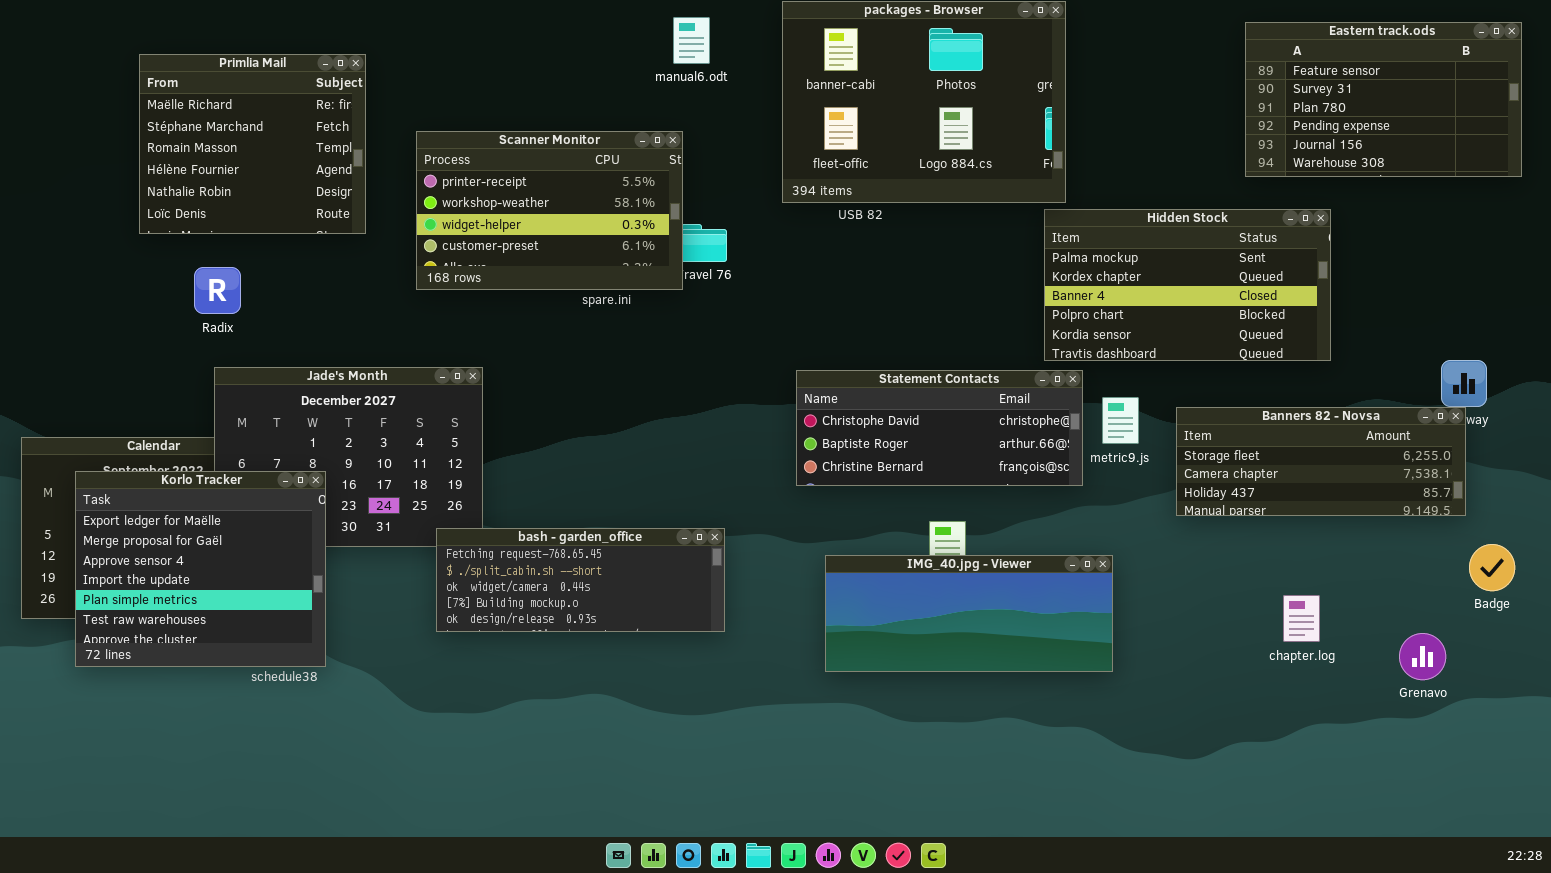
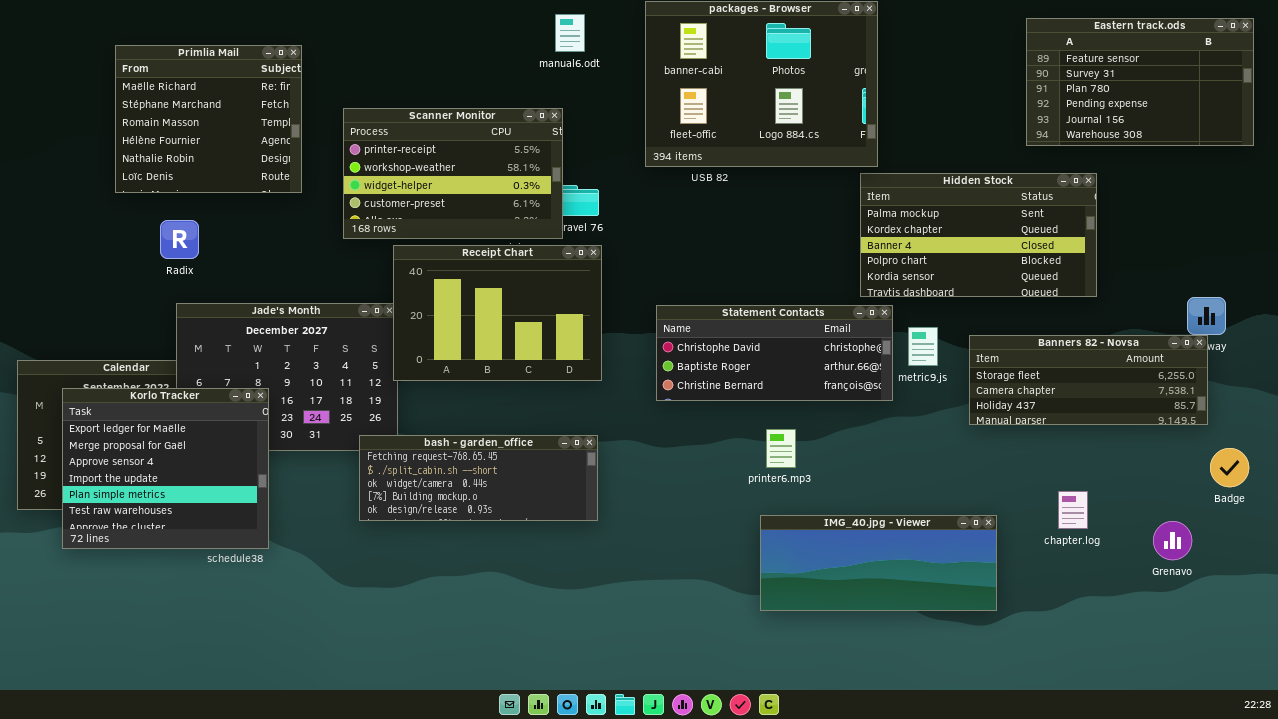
Receipt Chart: none -> [393,245,602,381], opened
IMG_40.jpg - Viewer: [825,555,1113,672] -> [760,515,997,611], moved

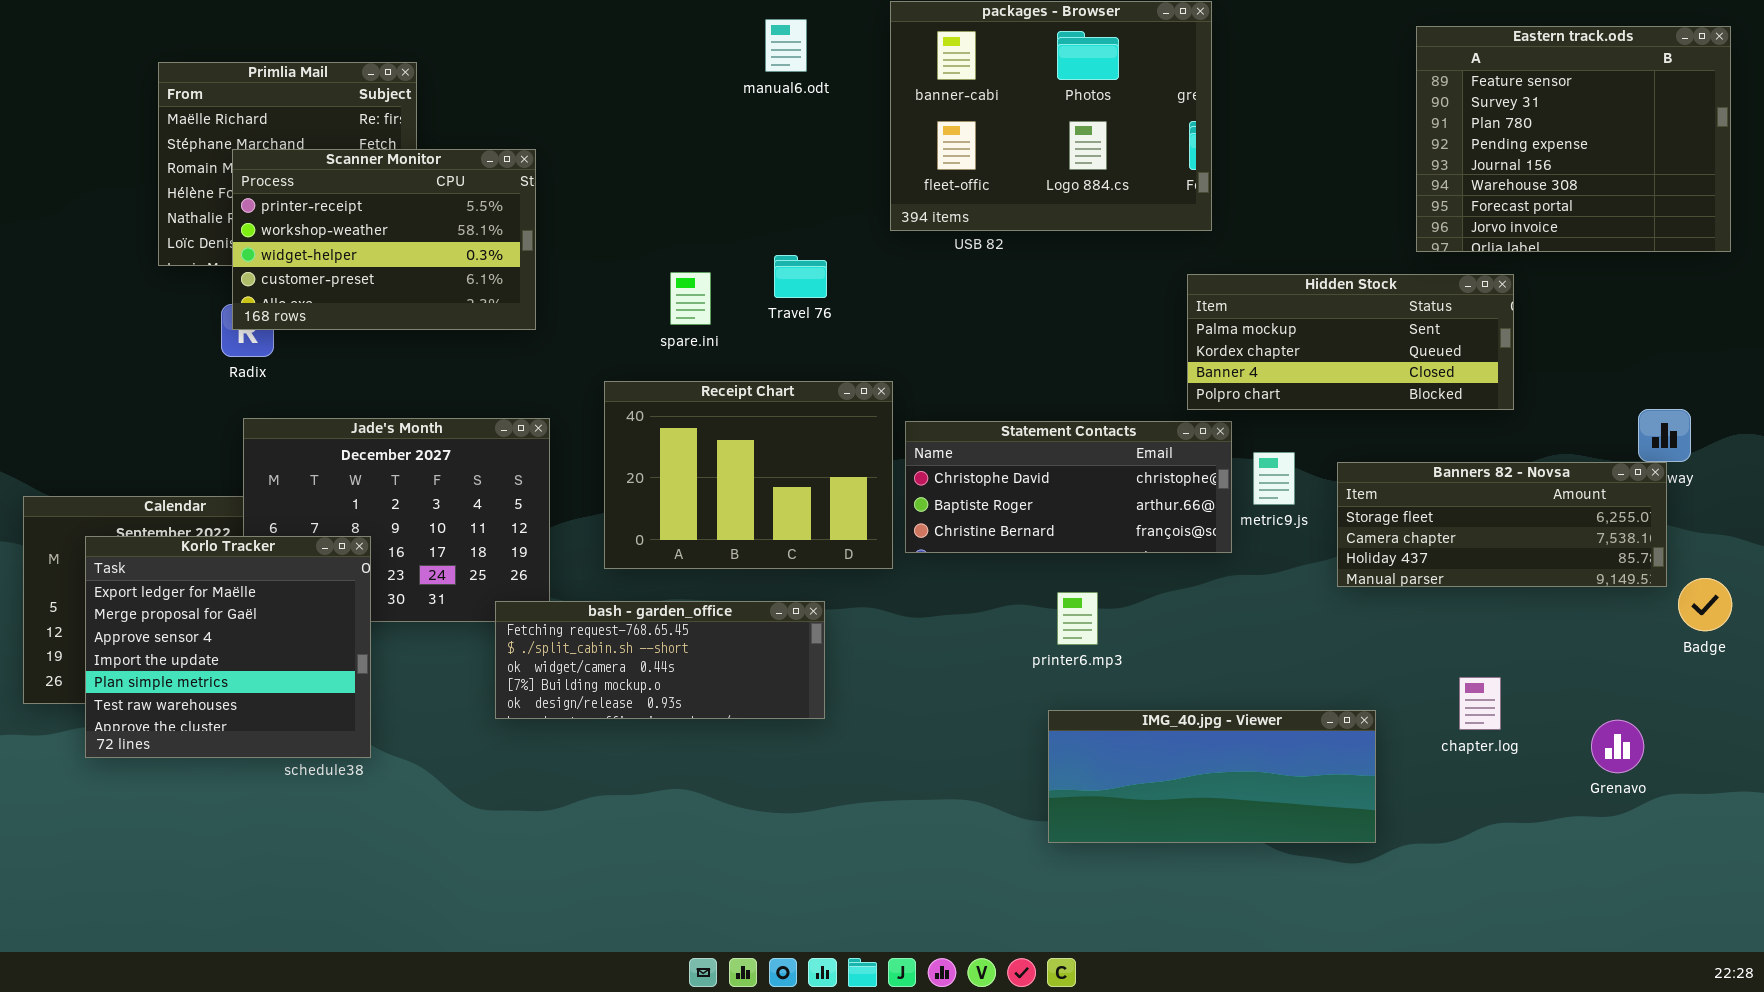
Eastern track.ods: [1026,18,1254,146] -> [1416,26,1731,252], resized
Scanner Monitor: [343,108,563,239] -> [232,149,536,330], moved
Hidden Stock: [860,173,1097,297] -> [1187,274,1514,410], resized
Receipt Chart: [393,245,602,381] -> [604,381,893,569], moved
Badge: [1210,448,1249,487] -> [1678,578,1732,631], moved

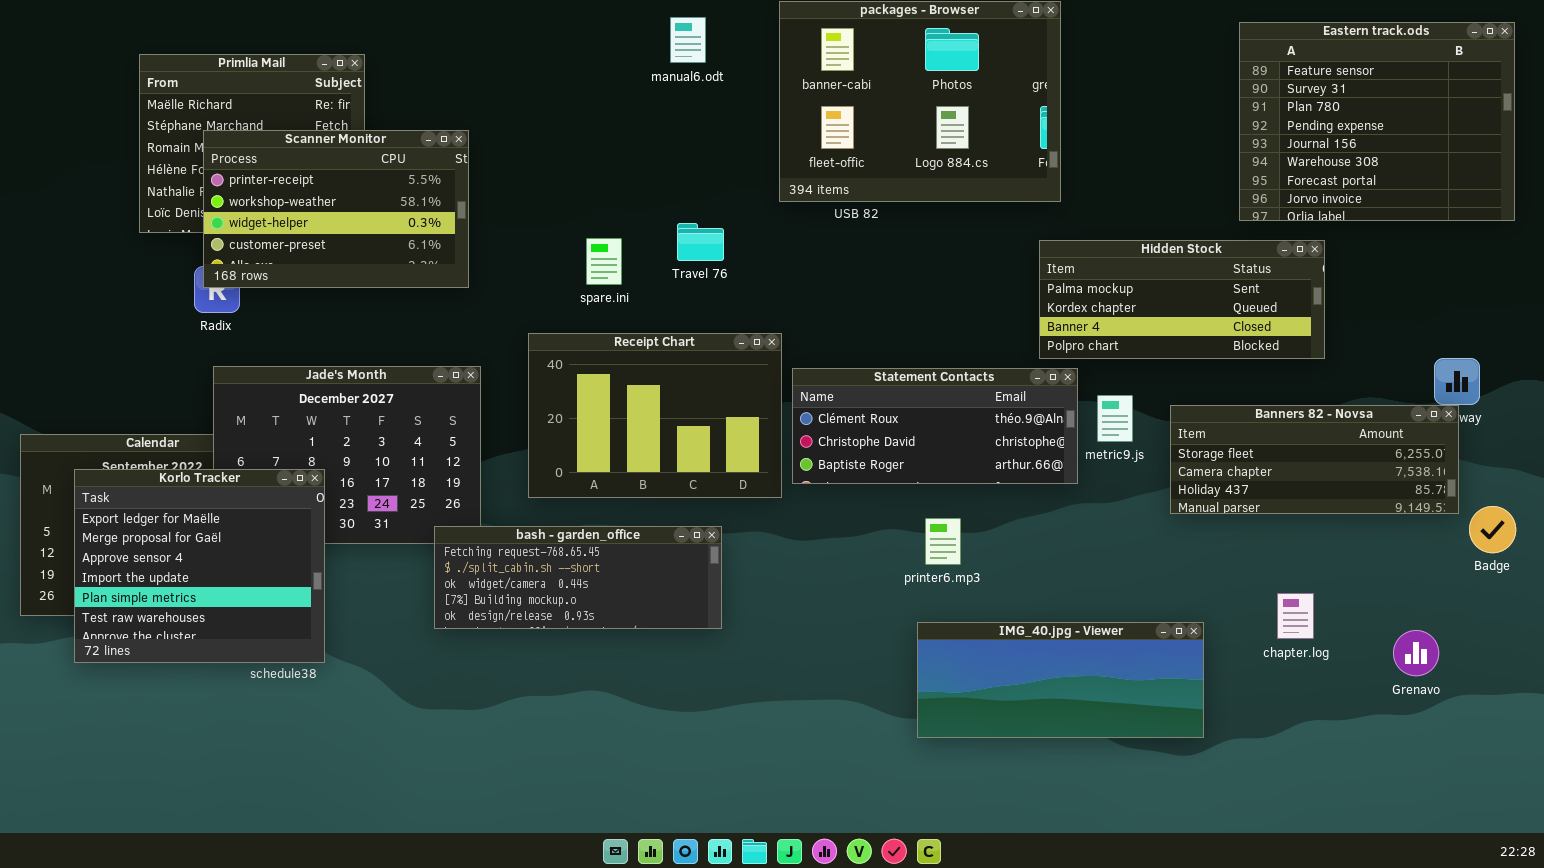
Statement Contacts: [905,421,1232,553] -> [792,368,1078,484], scrolled up 1 row

